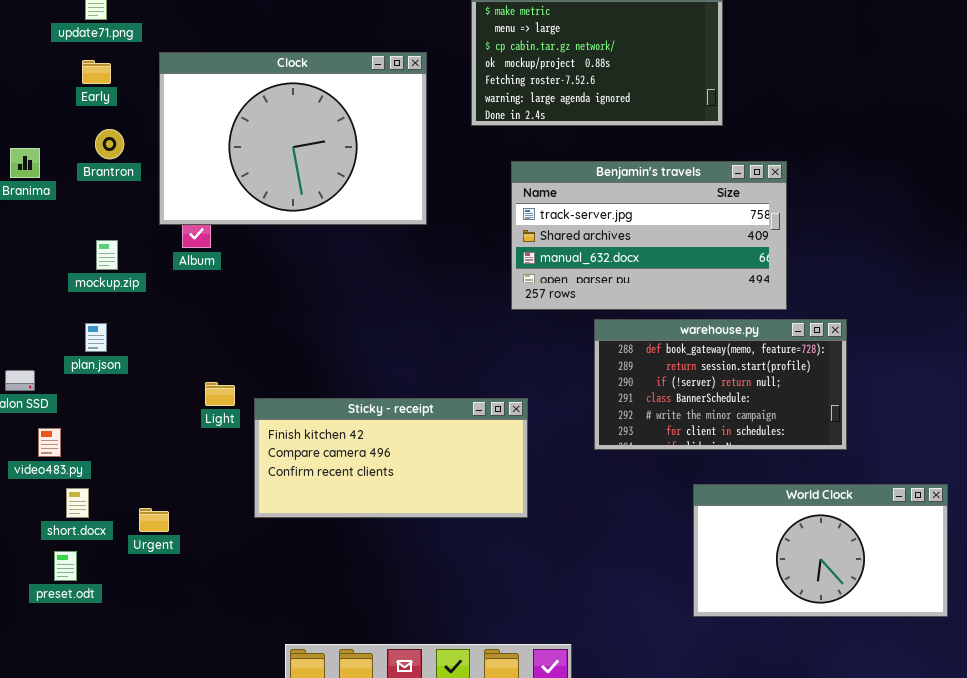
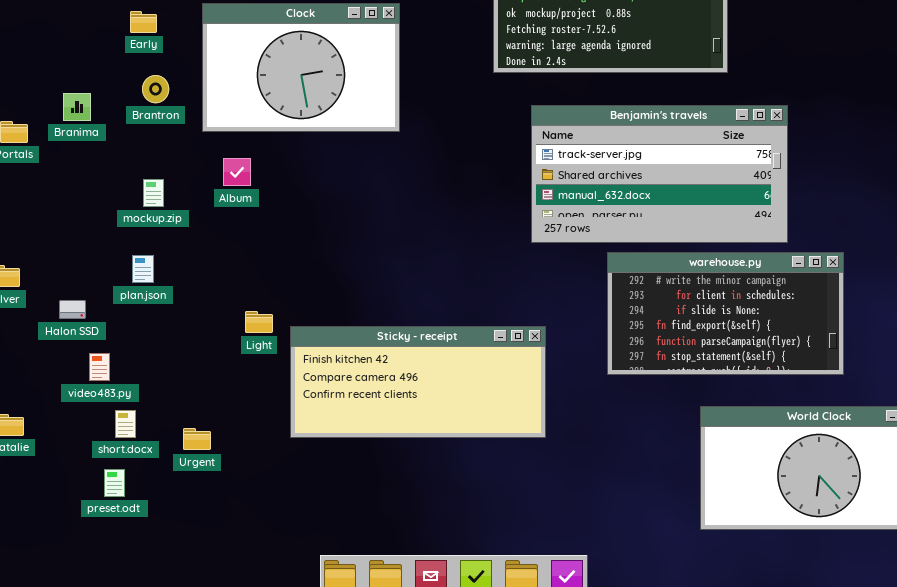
Clock: [159,52,427,225] -> [202,3,400,132], resized
warehouse.py: [594,319,847,450] -> [607,252,844,375], scrolled down 4 rows

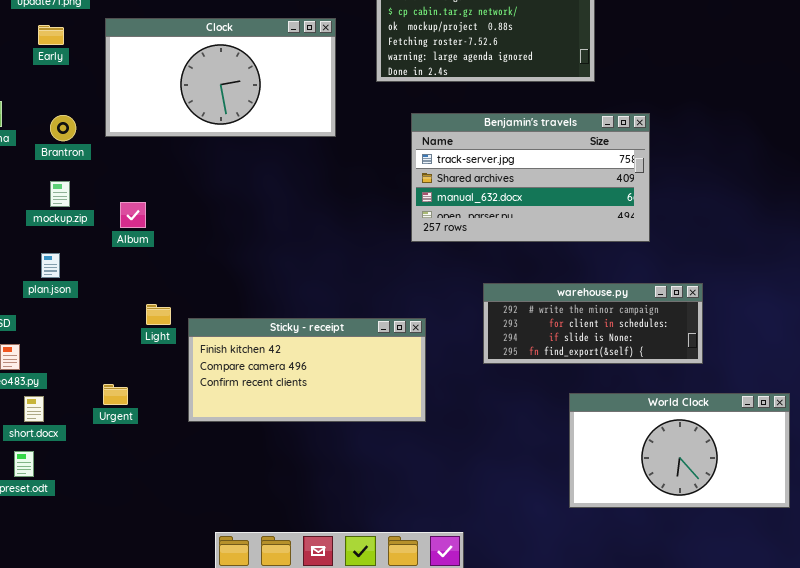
Clock: [202,3,400,132] -> [105,18,336,137], resized
Brantron: [142,75,169,103] -> [50,115,76,141], moved
Album: [223,158,251,186] -> [120,202,146,228], moved
warehouse.py: [607,252,844,375] -> [483,283,703,364], resized
Urgent: [183,428,211,450] -> [103,384,128,405], moved

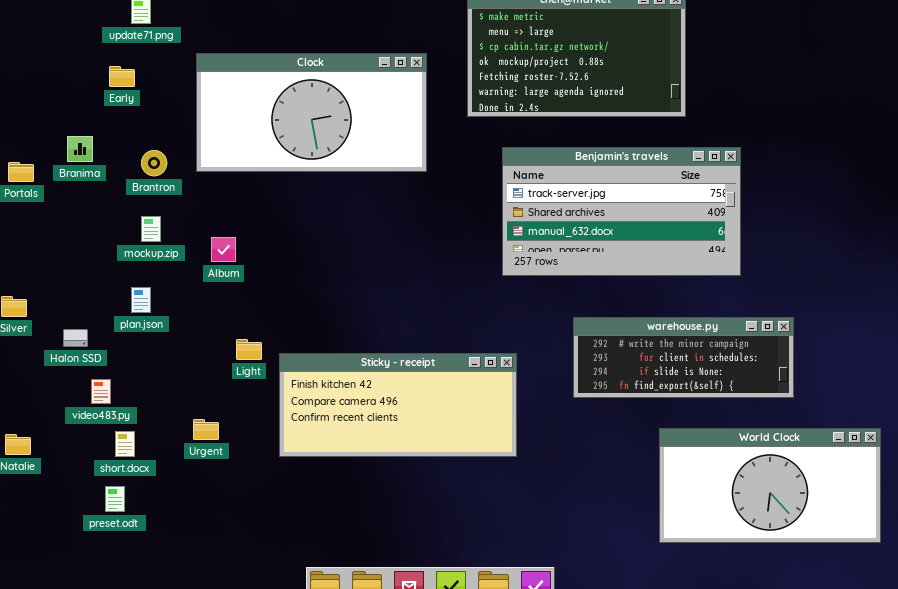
Early: [38,25,64,45] -> [109,66,135,87], moved

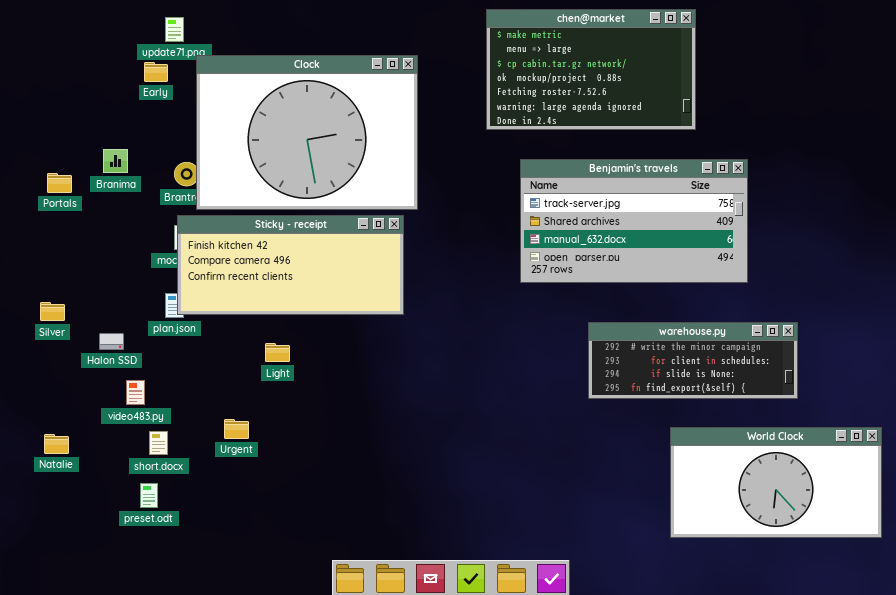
Clock: [196,53,427,172] -> [196,55,418,210], moved, resized
Early: [109,66,135,87] -> [144,62,168,82], moved
Sticky - receipt: [279,353,517,457] -> [177,215,404,315], moved

